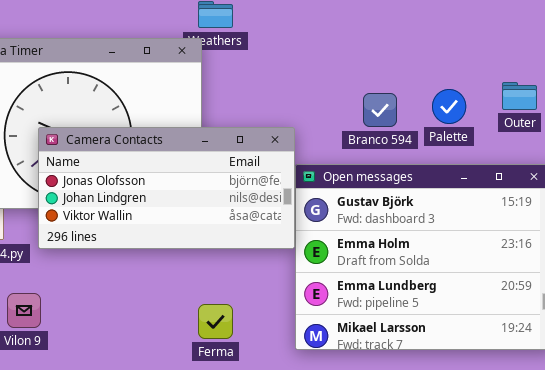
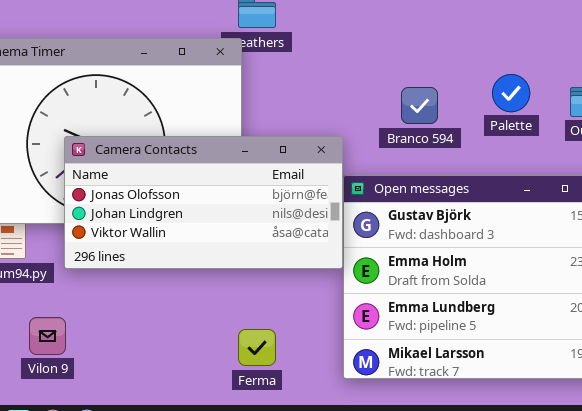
Palette: [432,89,466,124] -> [492,74,530,112], moved
Branco 594: [363,93,397,127] -> [401,87,438,124], moved

